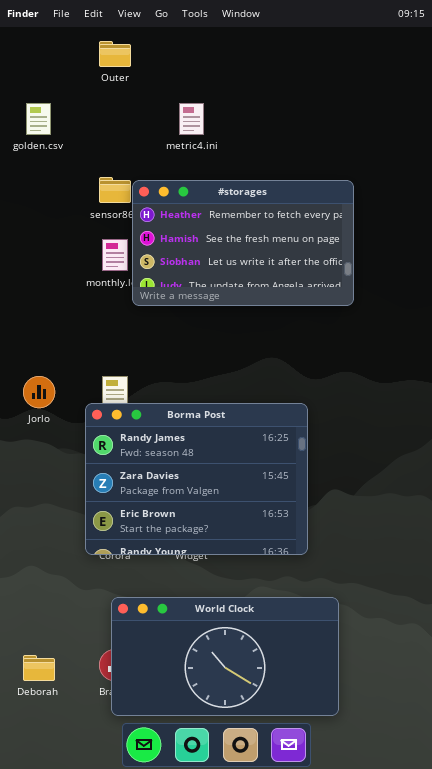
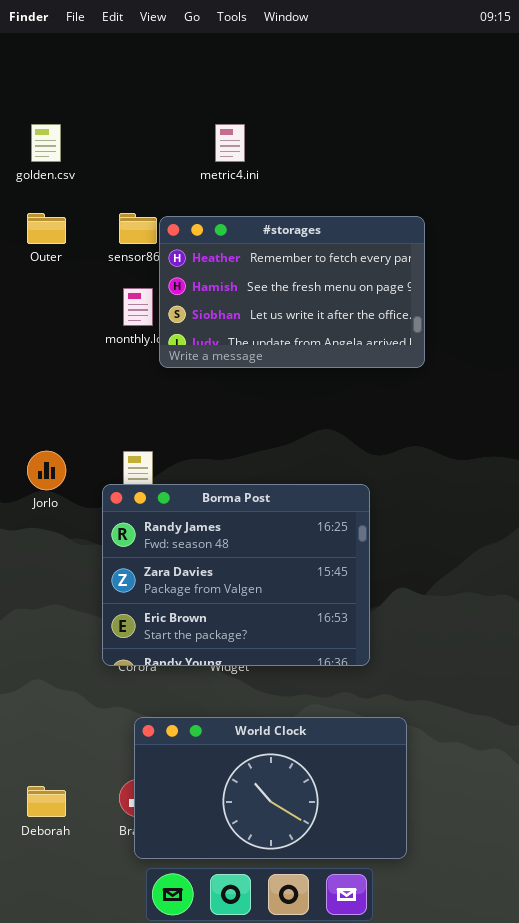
Outer: [99,41,131,67] -> [27,213,66,244], moved

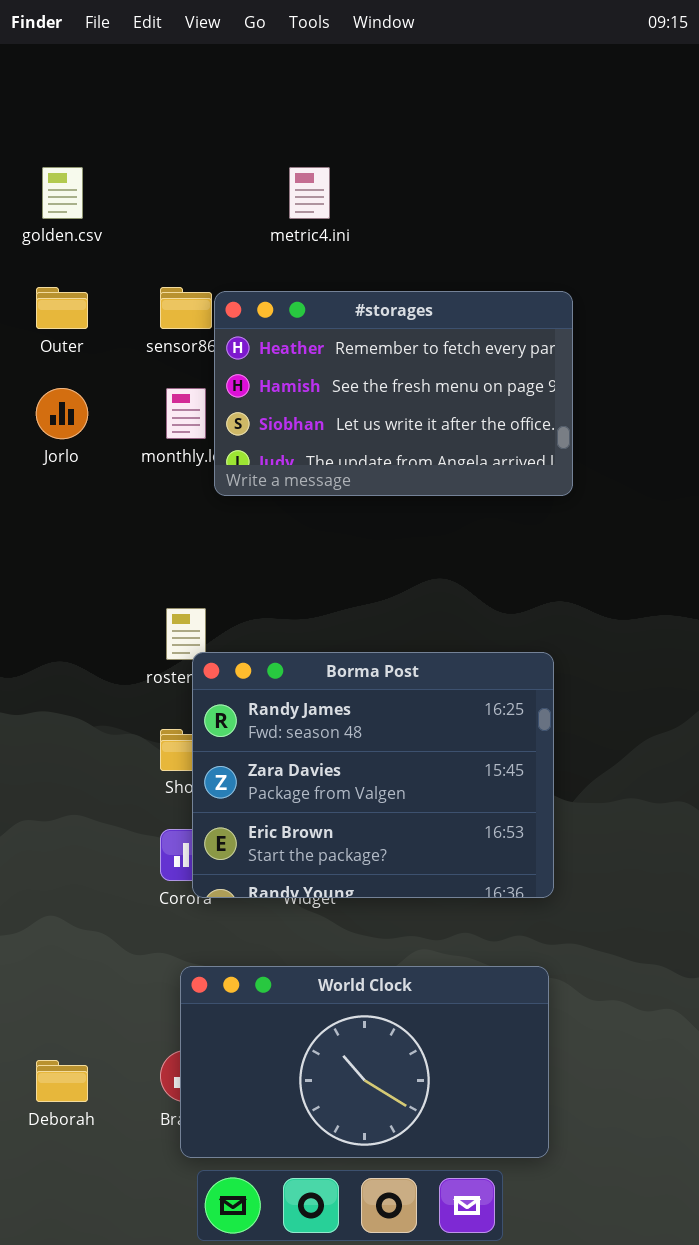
Jorlo: [27,451,66,490] -> [36,388,88,439], moved
Borma Post: [102,484,370,666] -> [192,652,554,898], moved

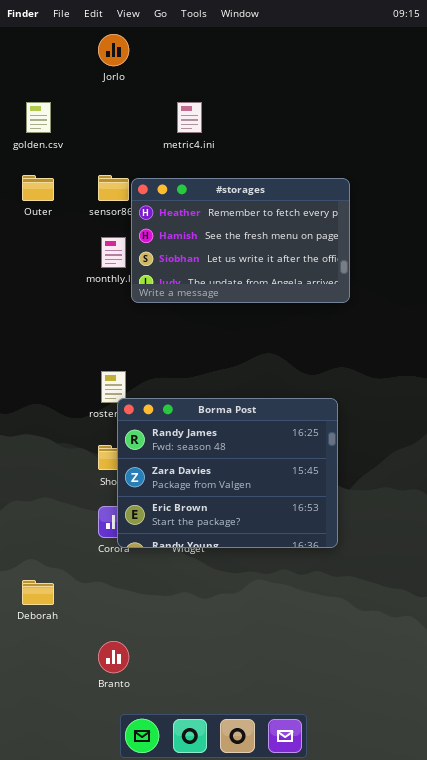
Jorlo: [36,388,88,439] -> [98,34,129,66], moved
World Clock: [180,966,549,1158] -> none, closed
Deborah: [36,1060,88,1102] -> [22,580,54,605], moved

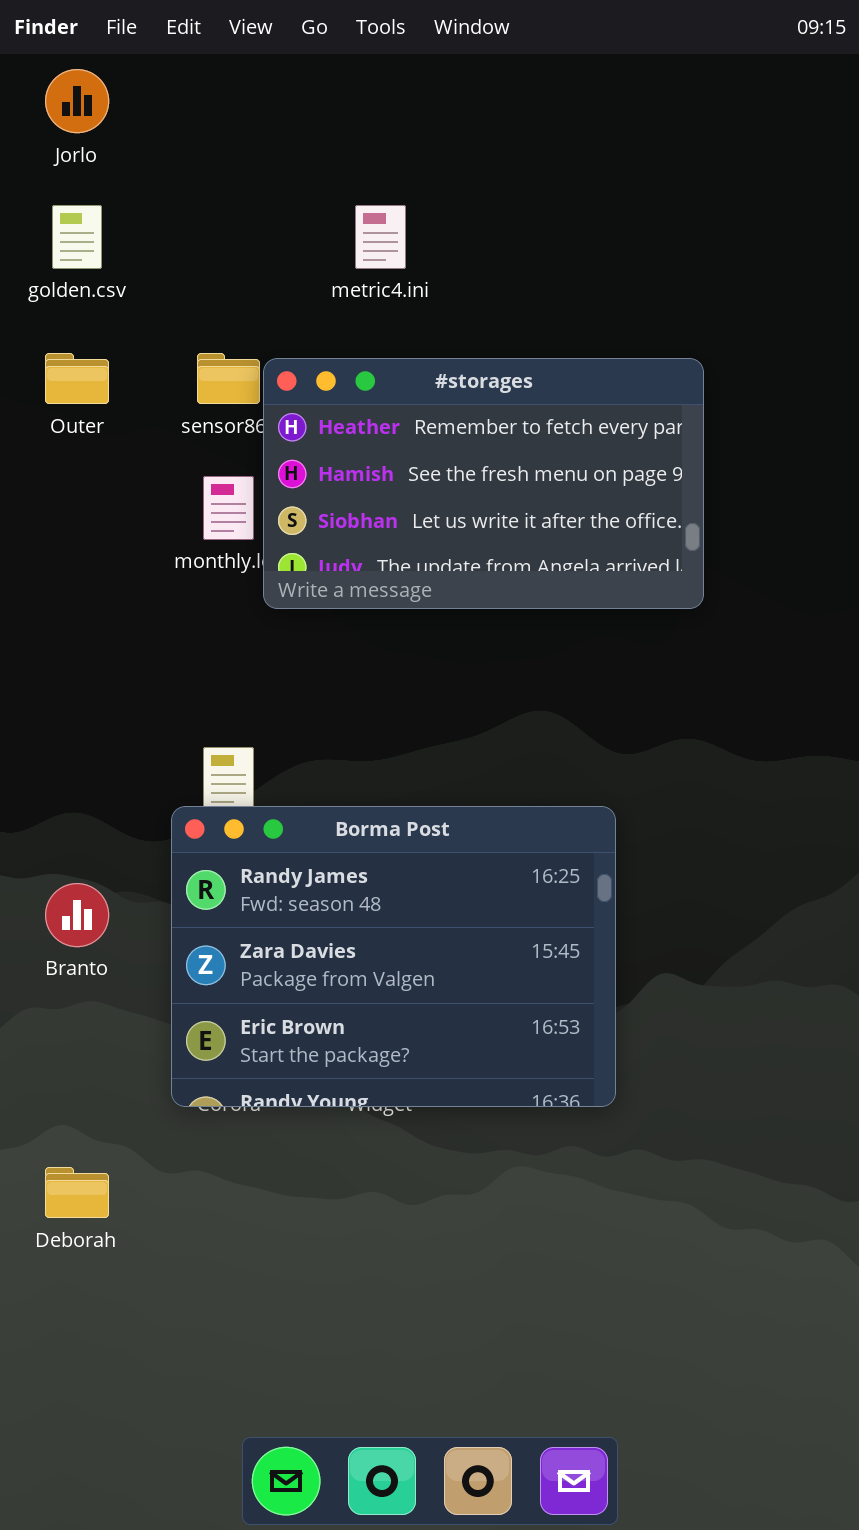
Jorlo: [98,34,129,66] -> [45,69,109,133], moved
Borma Post: [117,398,338,548] -> [171,806,616,1107], moved
Branto: [98,641,129,673] -> [45,883,109,947], moved

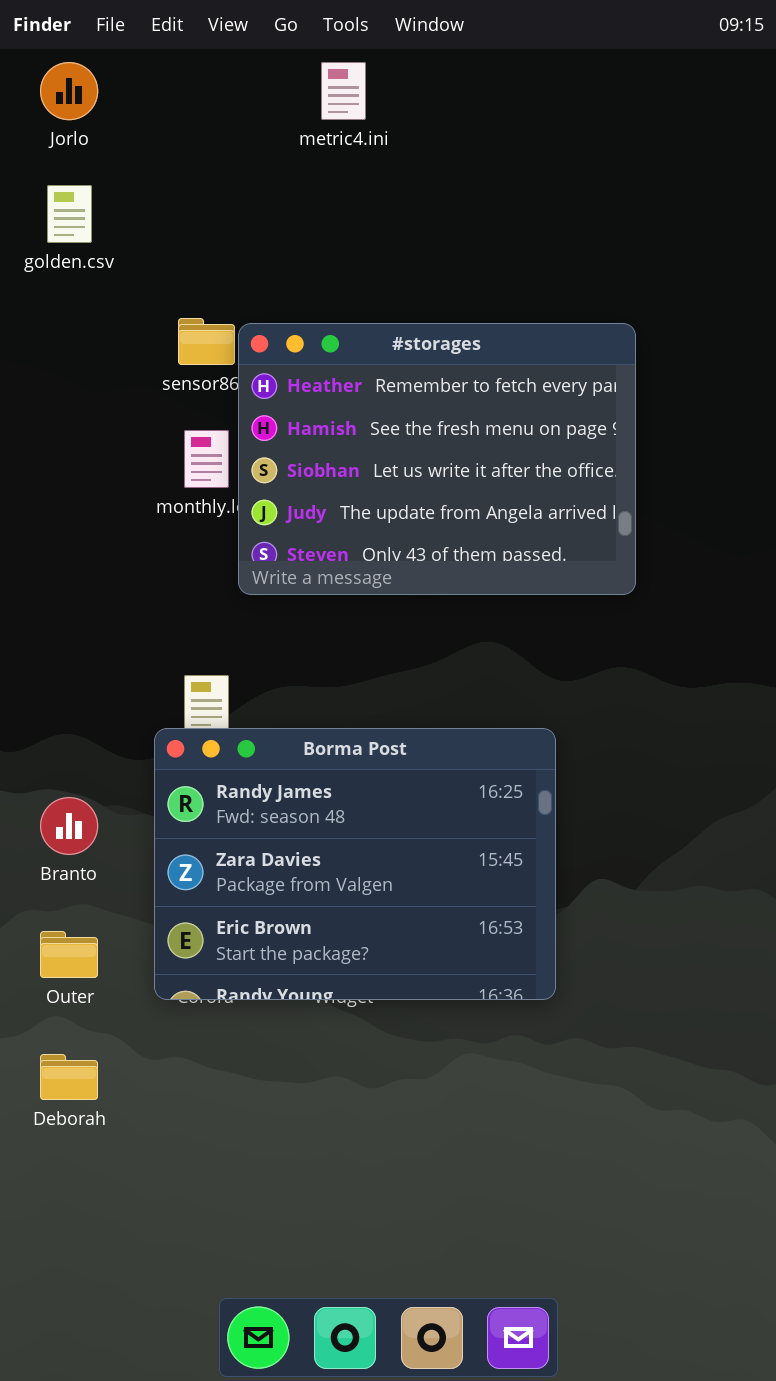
metric4.ini: [355,205,406,269] -> [321,62,366,120], moved
Outer: [45,353,109,404] -> [40,931,98,978], moved
#storages: [263,358,704,609] -> [238,323,636,595], resized

